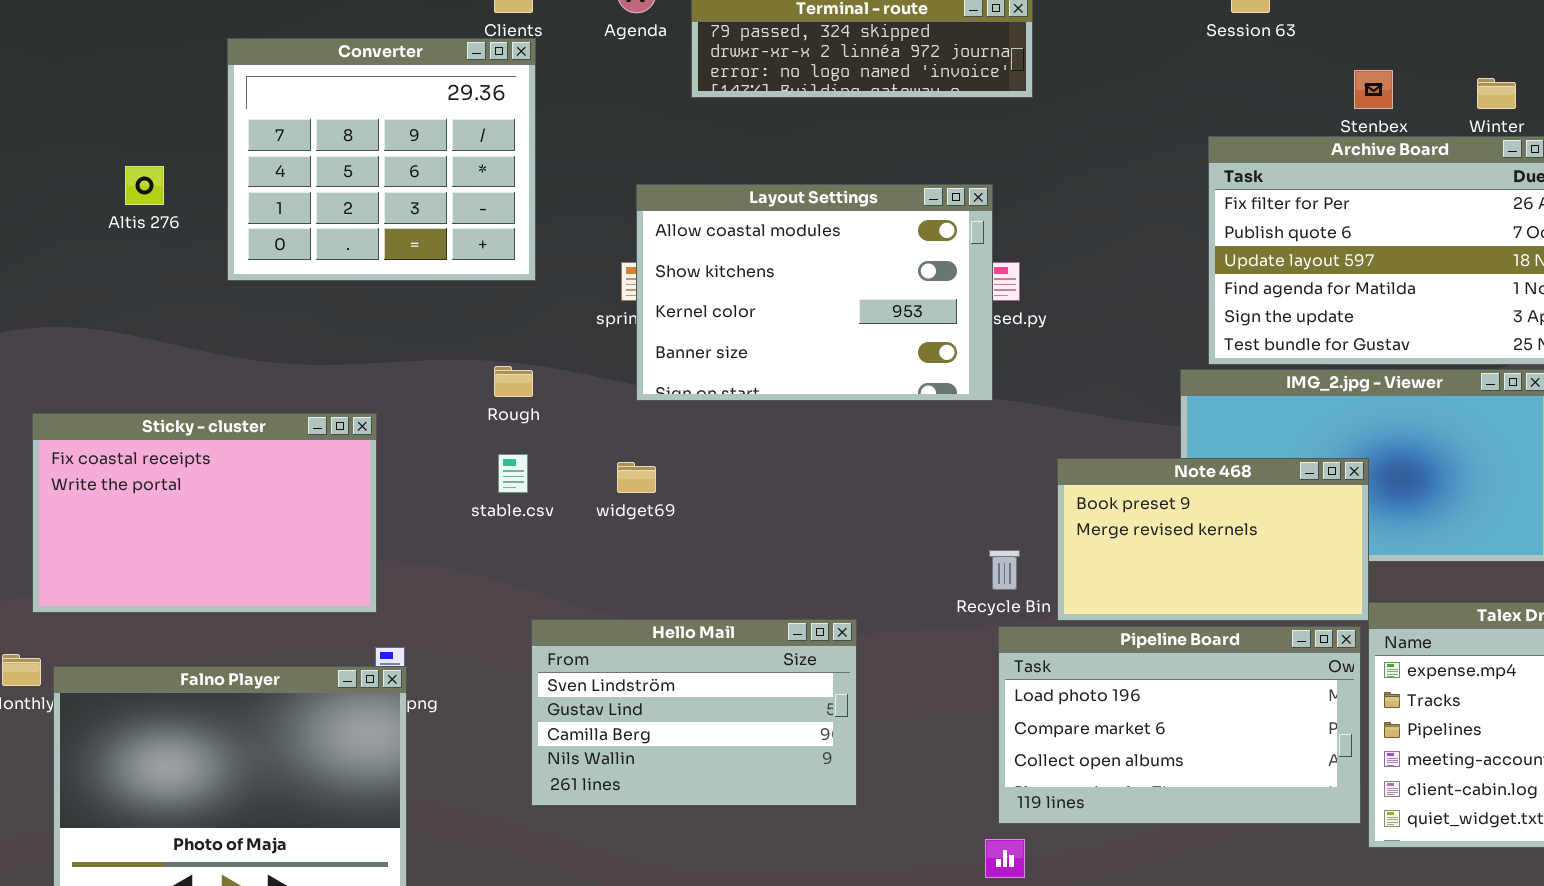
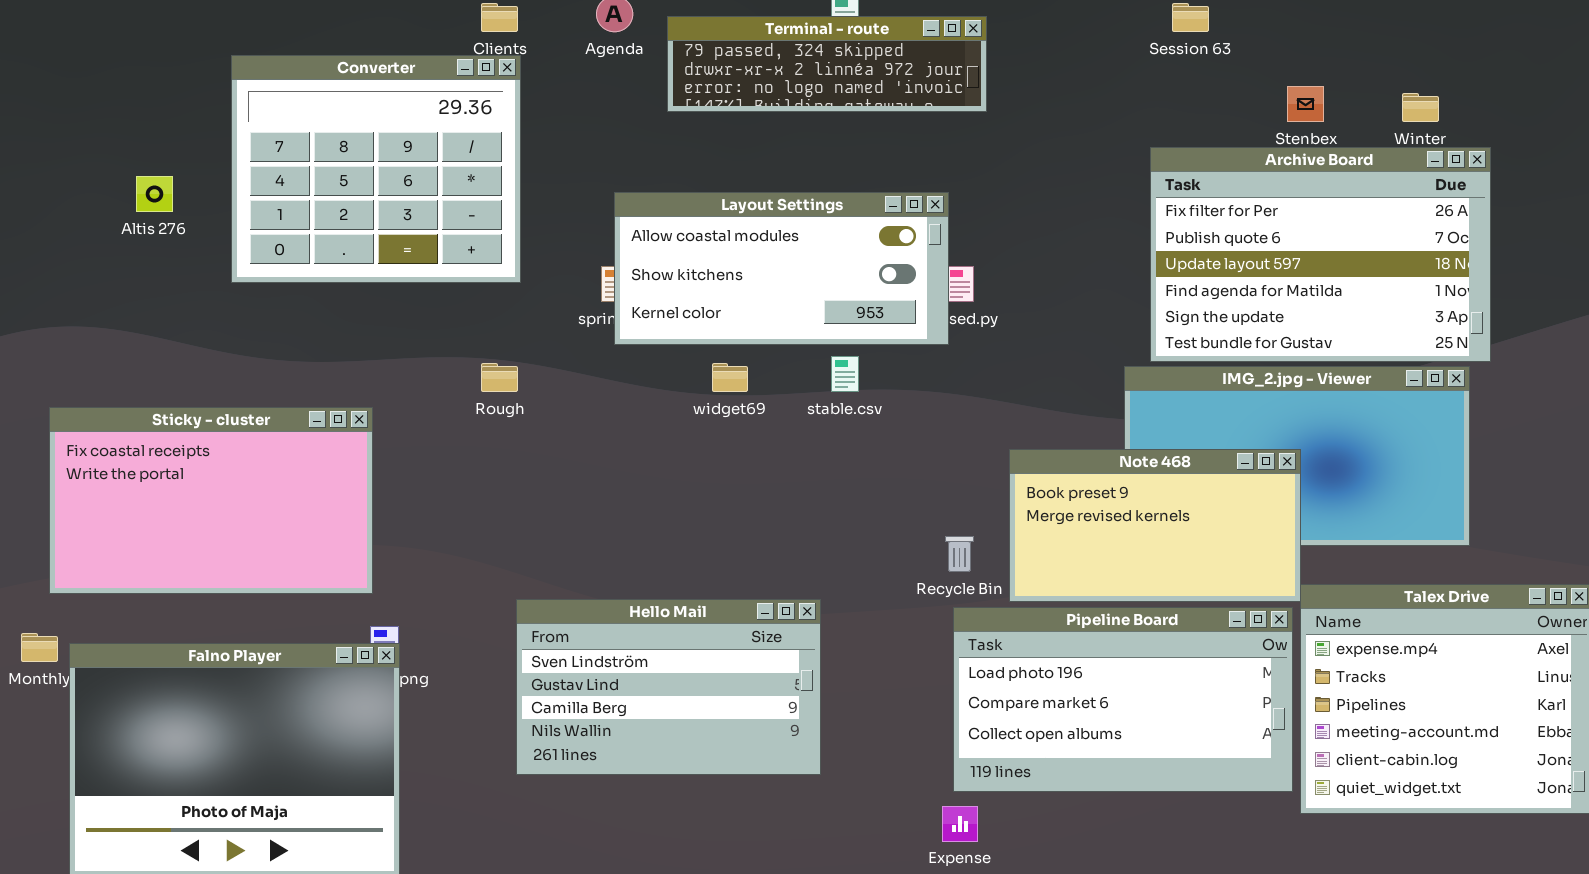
Layout Settings: [636,184,993,401] -> [614,192,949,345], resized
stable.csv: [498,454,528,493] -> [831,356,859,392], moved
widget69: [617,462,656,493] -> [712,363,748,392], moved

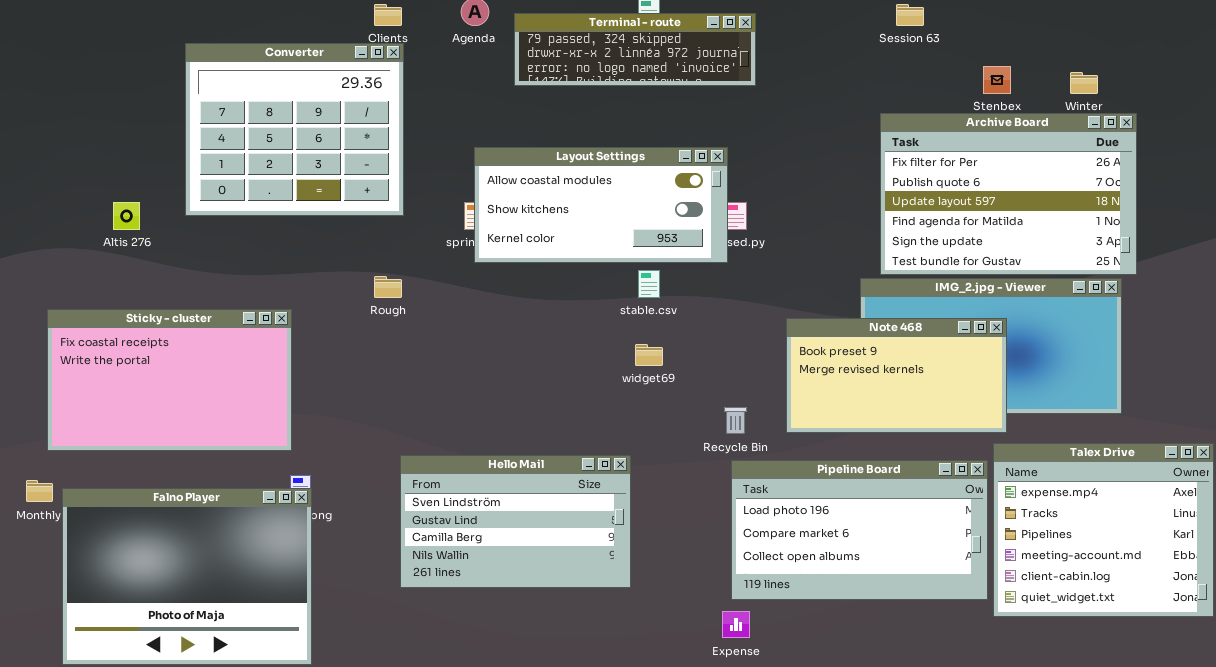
Altis 276: [136,176,173,212] -> [113,202,140,230], moved
widget69: [712,363,748,392] -> [635,344,663,366], moved
Note 468: [1009,449,1301,602] -> [786,318,1007,433], moved

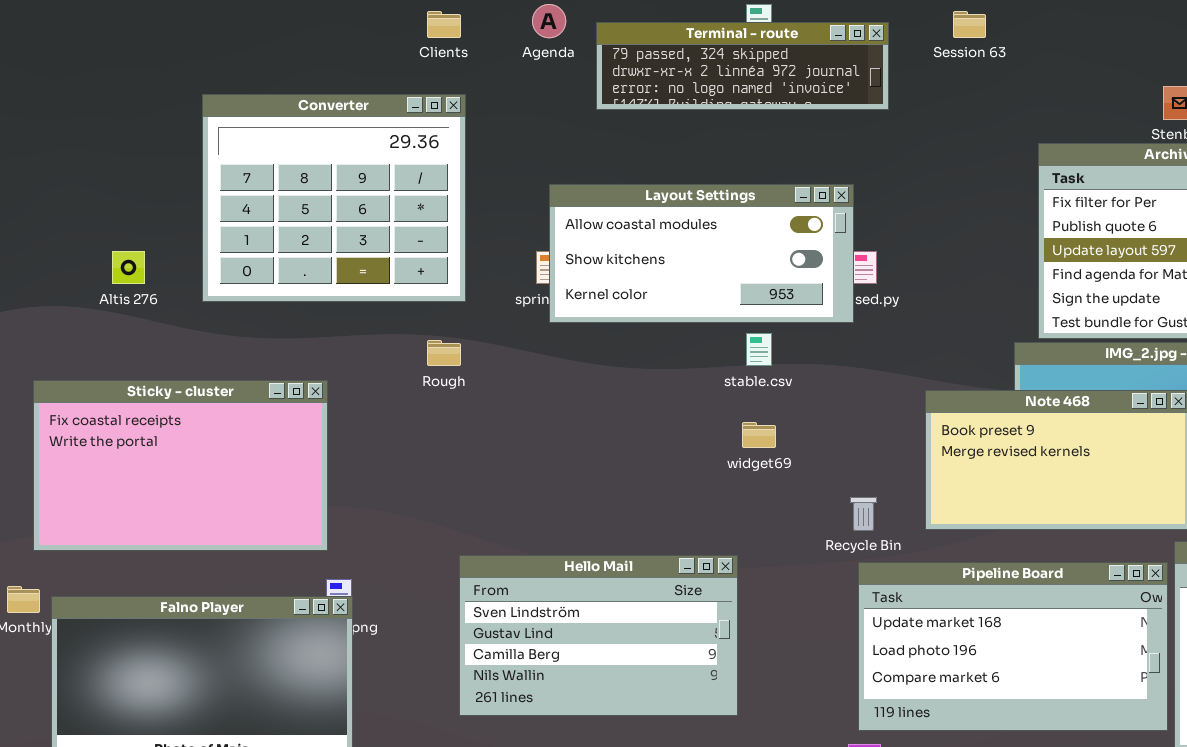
Session 63: [896,4,924,26] -> [953,11,986,38], moved
Converter: [185,43,404,216] -> [202,94,466,302], moved
Pipeline Board: [731,460,988,600] -> [858,562,1168,731], scrolled up 1 row

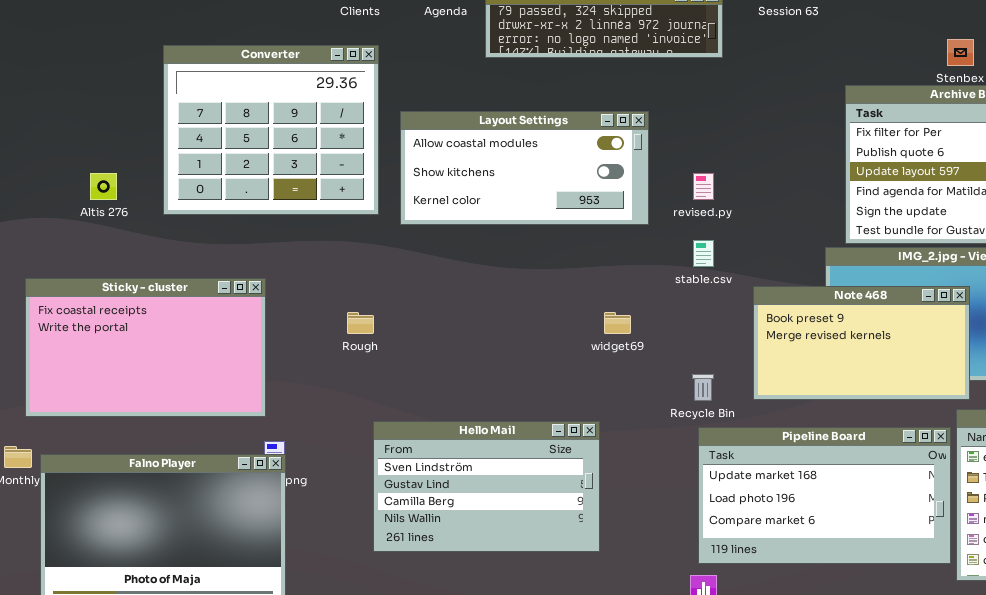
Layout Settings: [549,184,854,323] -> [400,111,649,225], moved
stable.csv: [746,333,772,366] -> [693,240,714,267], moved
Rough: [427,340,461,366] -> [347,312,374,334], moved

